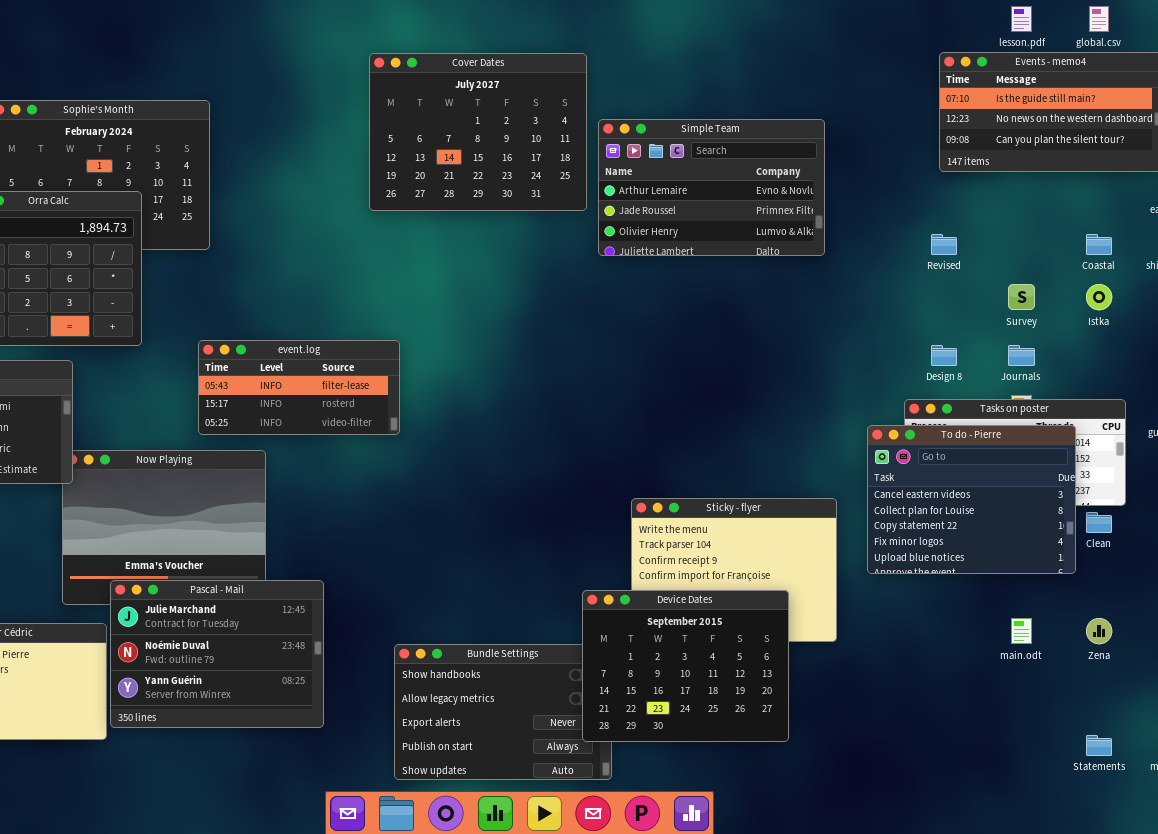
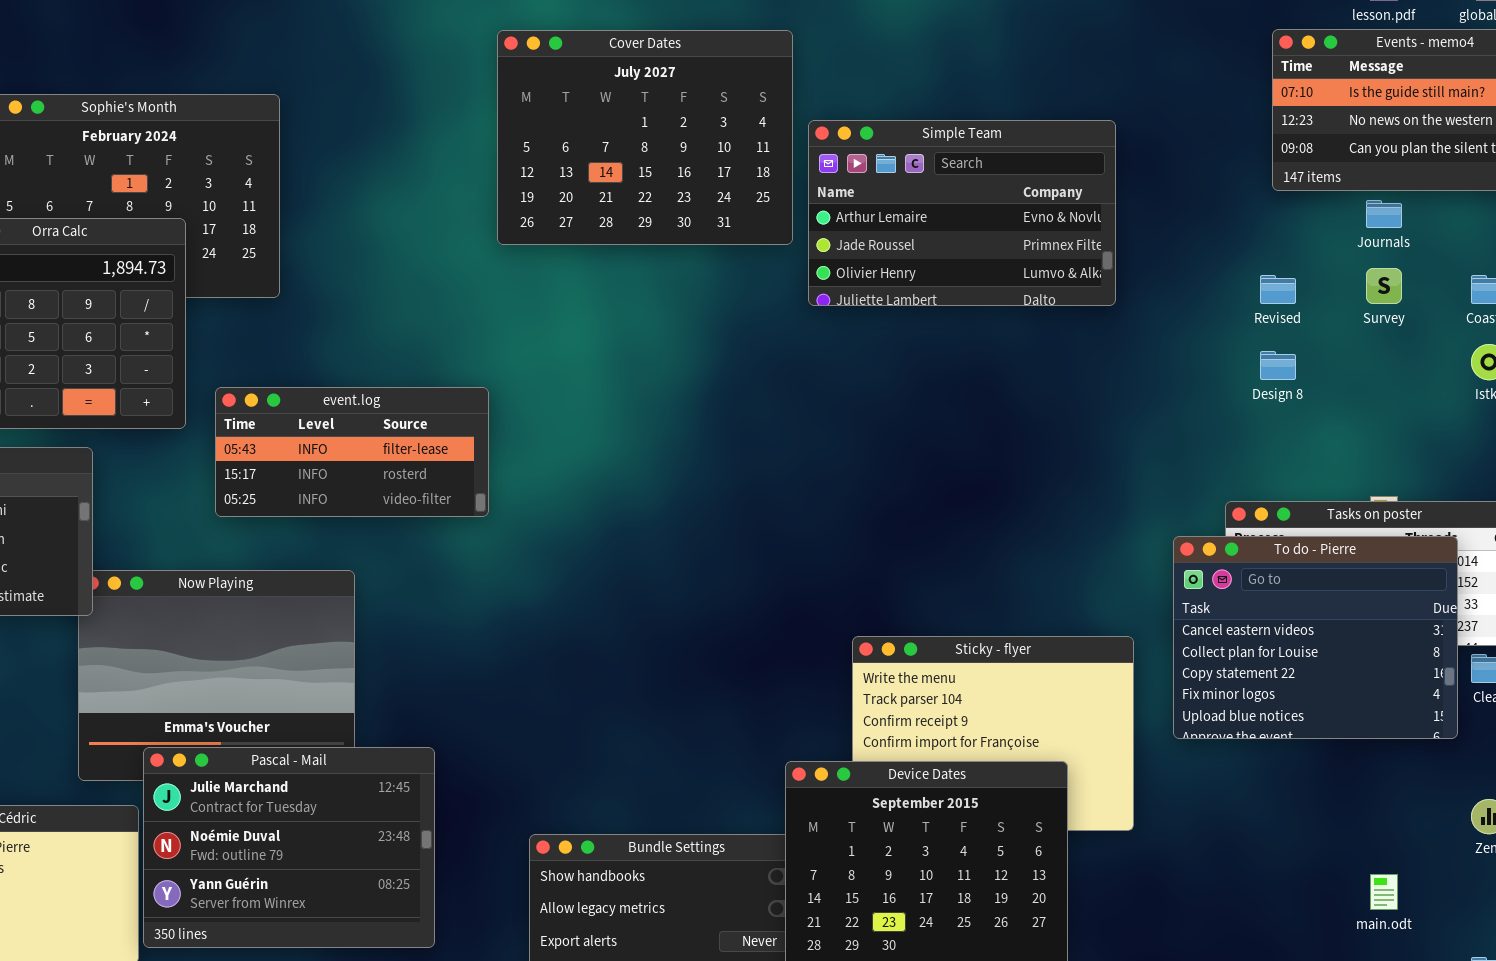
Survey: [1008,284,1035,310] -> [1366,268,1402,304], moved
event.log: [198,340,400,435] -> [215,387,489,517], moved
Design 8: [931,345,957,366] -> [1260,351,1296,380], moved
Journals: [1008,345,1035,366] -> [1366,200,1402,228], moved
main.odt: [1011,618,1032,644] -> [1370,874,1398,910], moved

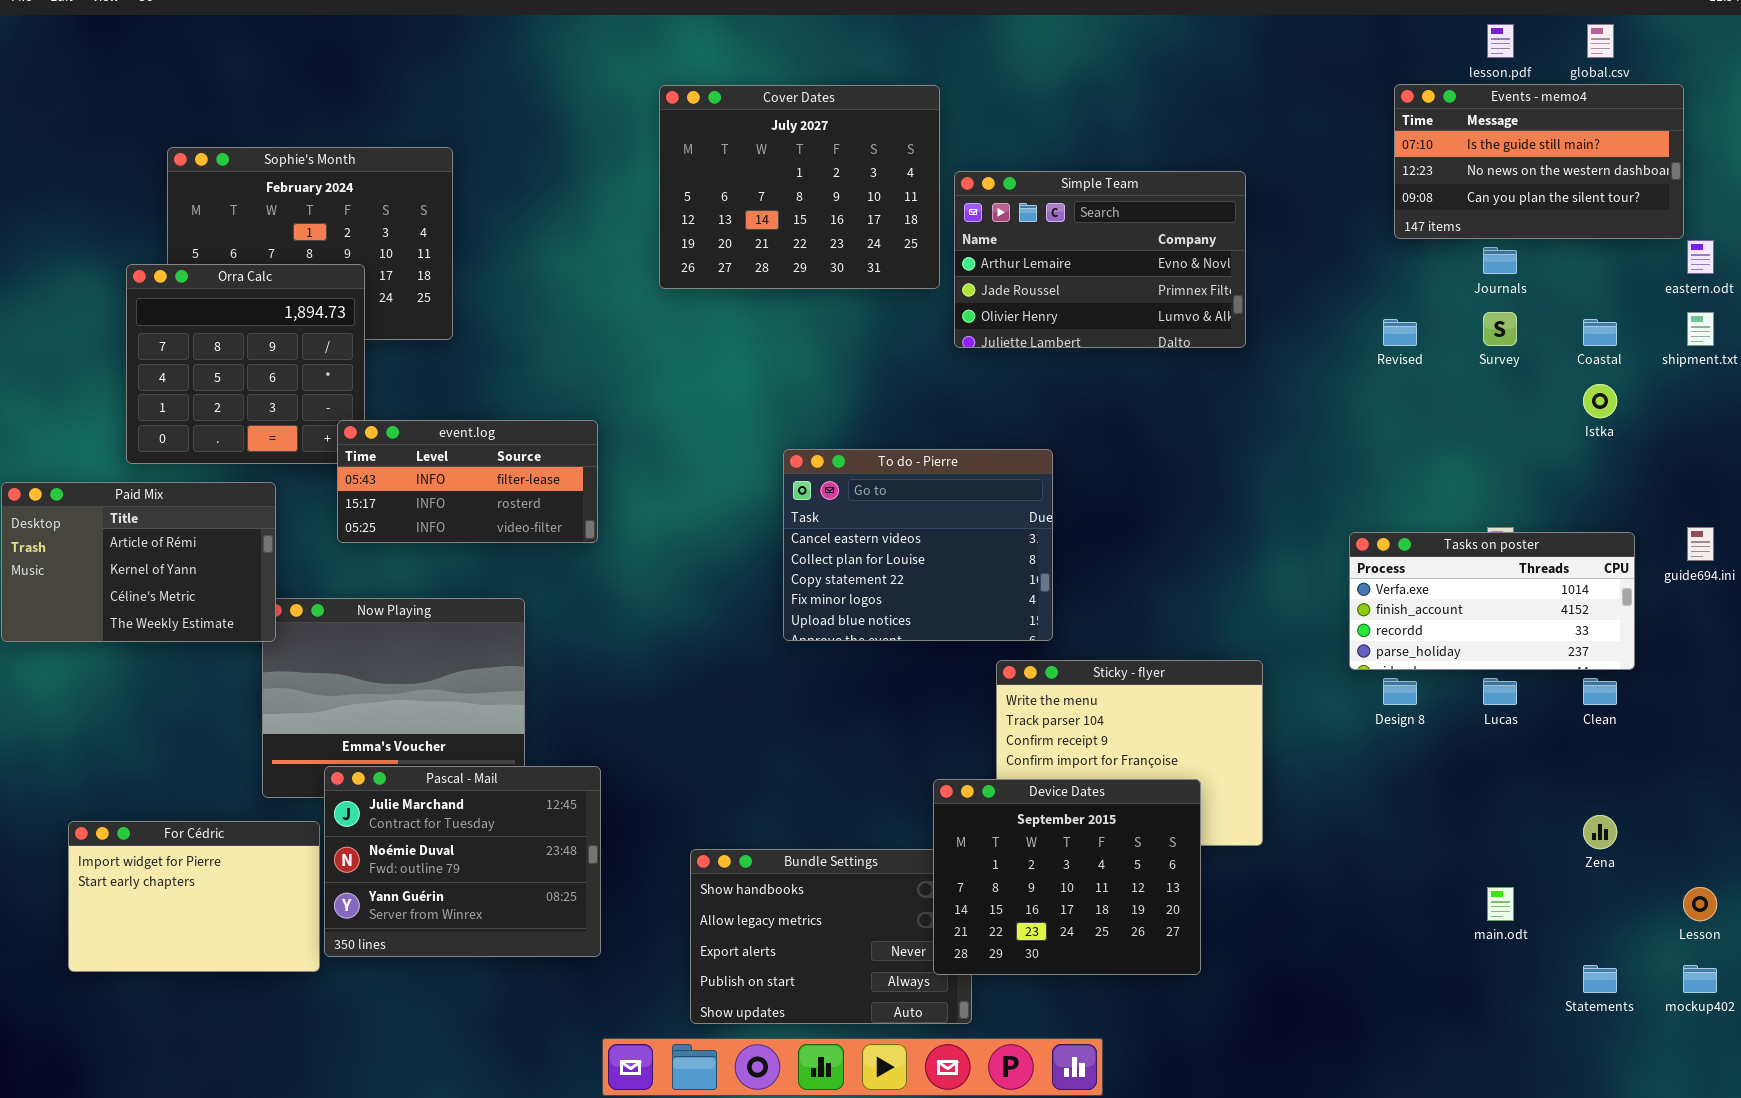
Design 8: [1260,351,1296,380] -> [1383,678,1417,705], moved
event.log: [215,387,489,517] -> [337,420,598,543], moved
To do - Pierre: [1173,536,1458,739] -> [783,449,1053,641], moved

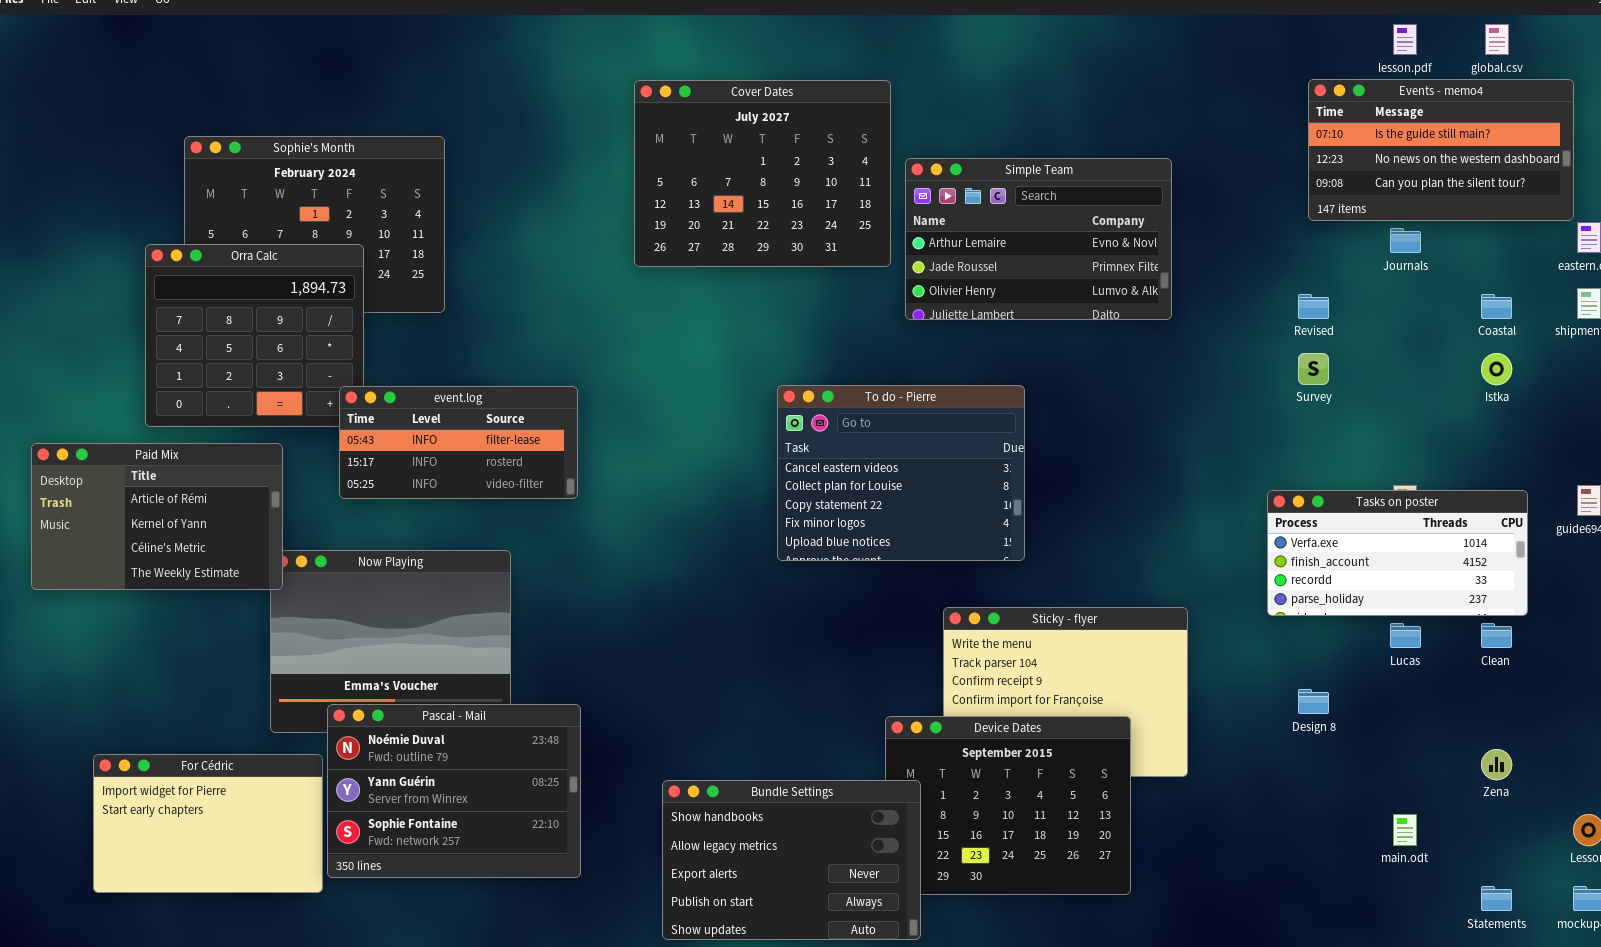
Survey: [1483,312,1517,346] -> [1298,353,1329,385], moved
To do - Pierre: [783,449,1053,641] -> [777,385,1025,561], moved
Design 8: [1383,678,1417,705] -> [1298,689,1329,714], moved
Pascal - Mail: [324,766,601,957] -> [327,704,581,878], scrolled down 1 row
Bundle Settings: [690,849,972,1024] -> [662,780,921,940], raised

